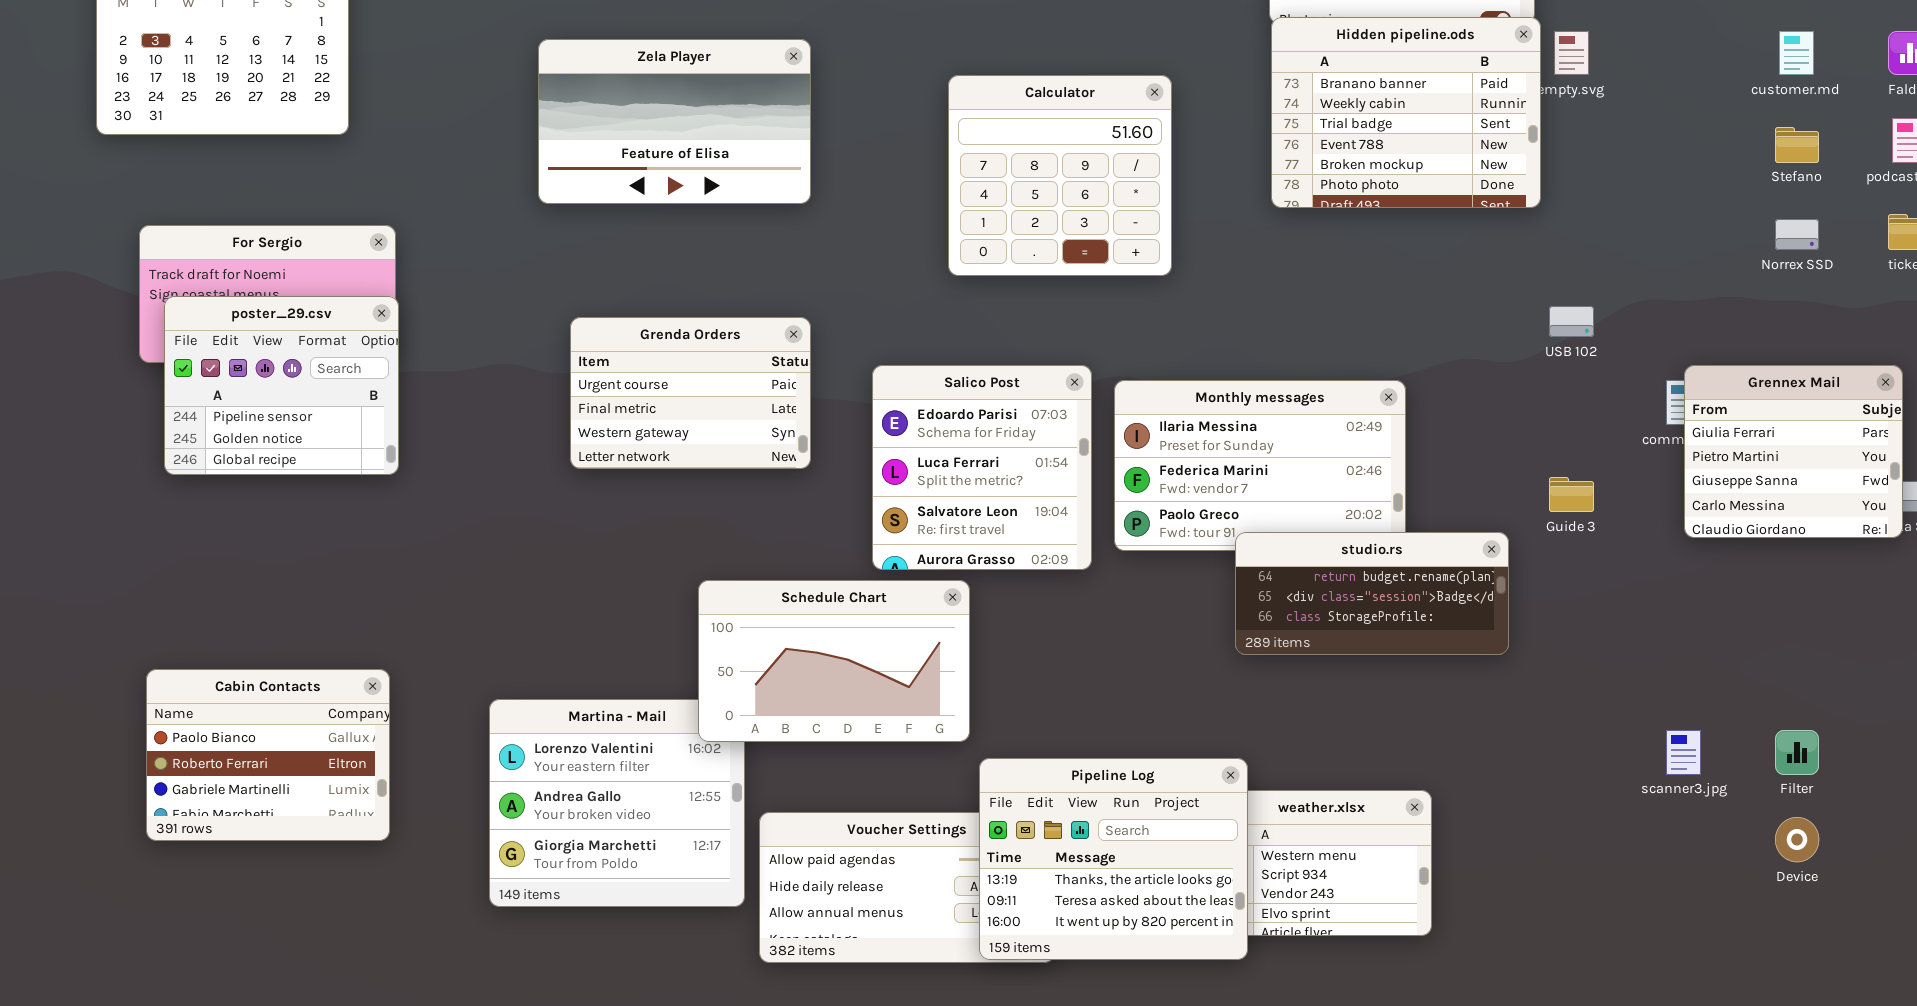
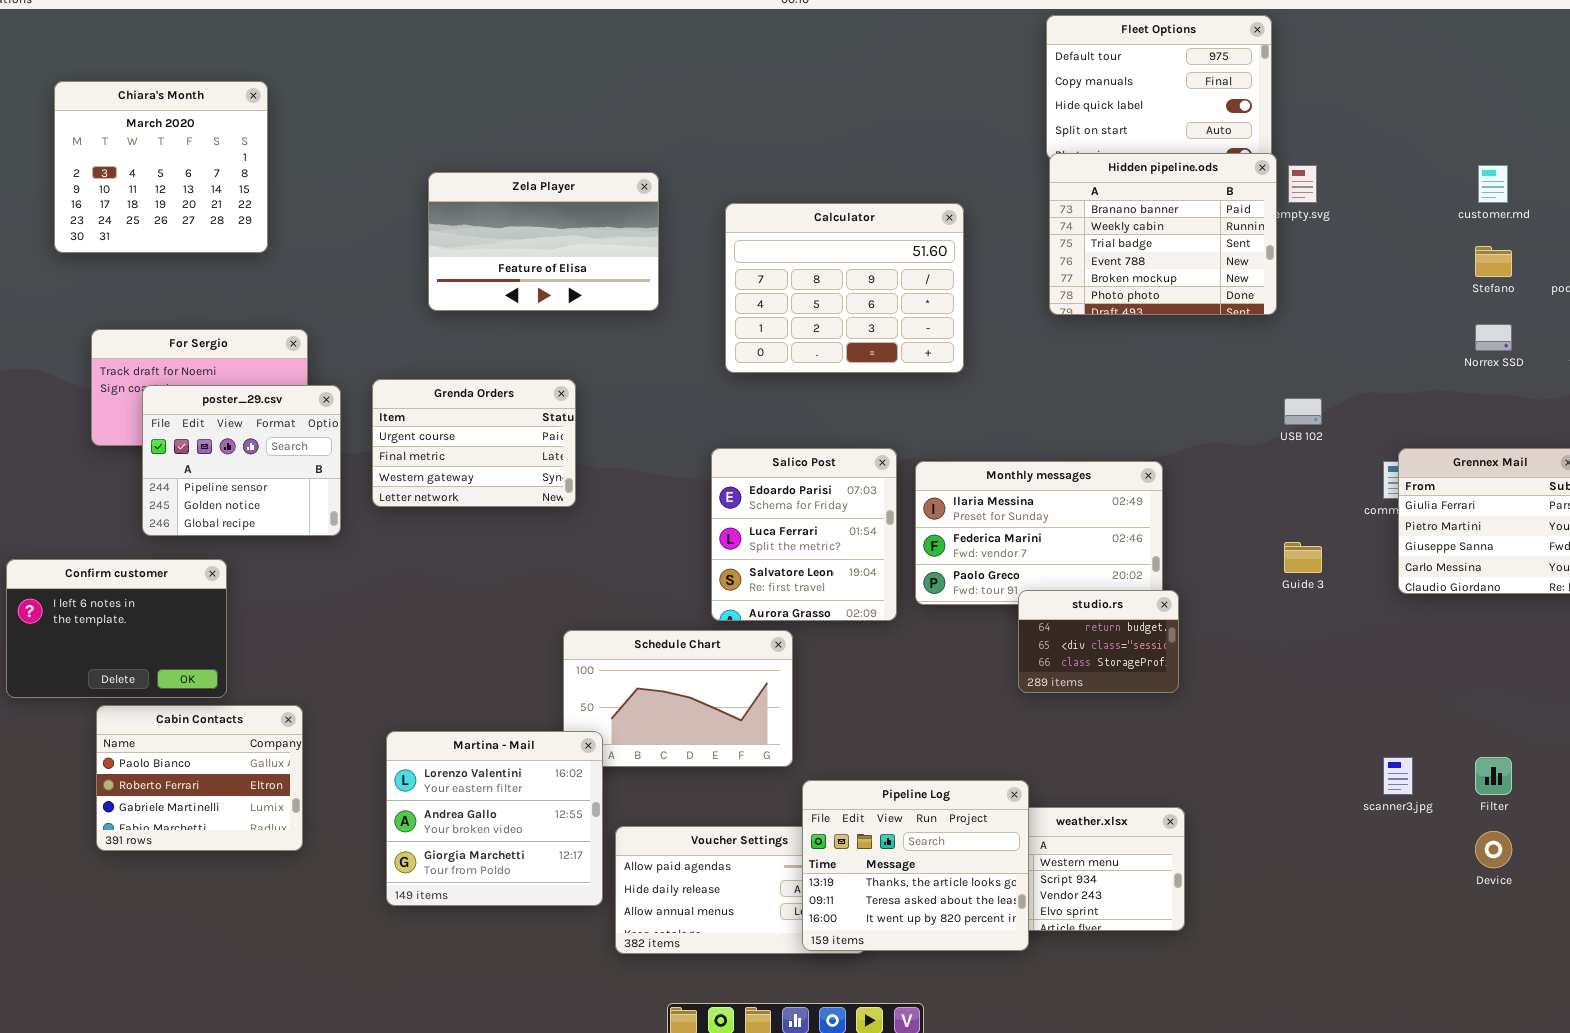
Calculator: [948,75,1172,276] -> [725,203,964,373], resized
poster_29.csv: [164,296,399,475] -> [142,385,341,536], moved
Grenda Orders: [570,317,811,469] -> [372,379,576,507], moved
Confirm customer: none -> [6,559,227,698], opened
studio.rs: [1235,532,1509,655] -> [1018,590,1179,693], resized
Martina - Mail: [489,699,745,907] -> [386,731,603,906], raised

